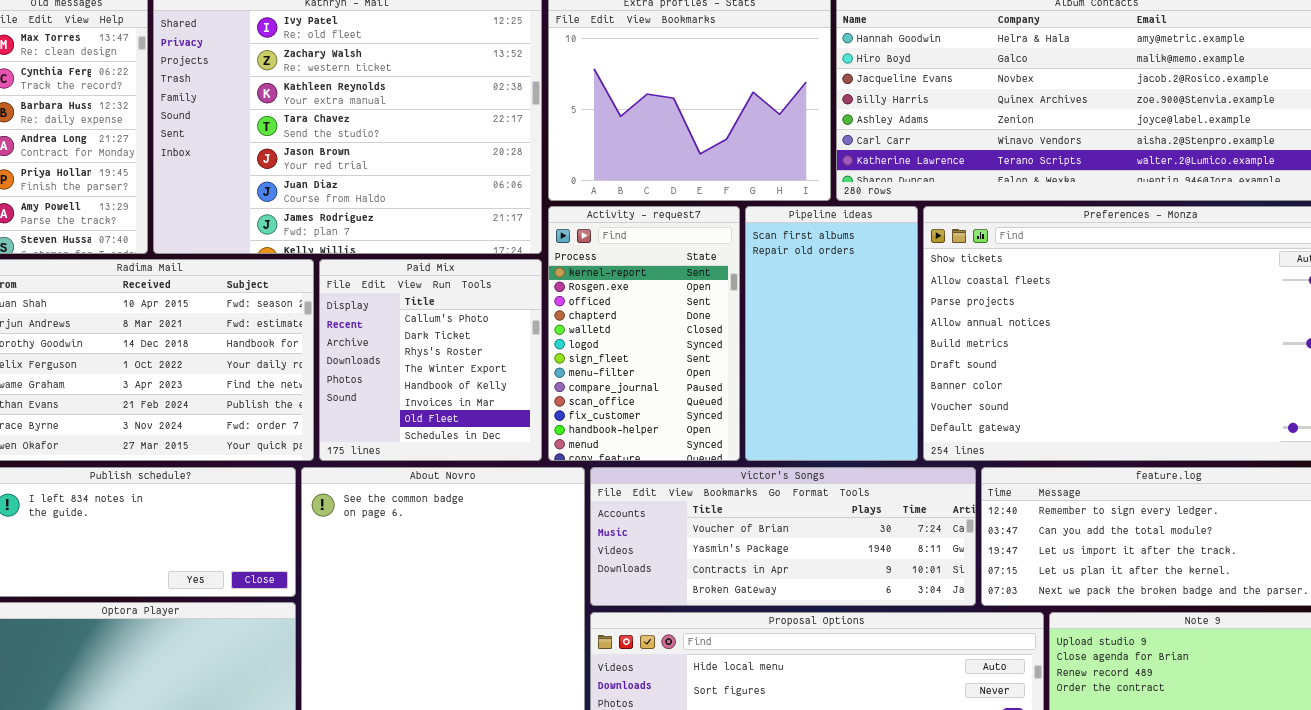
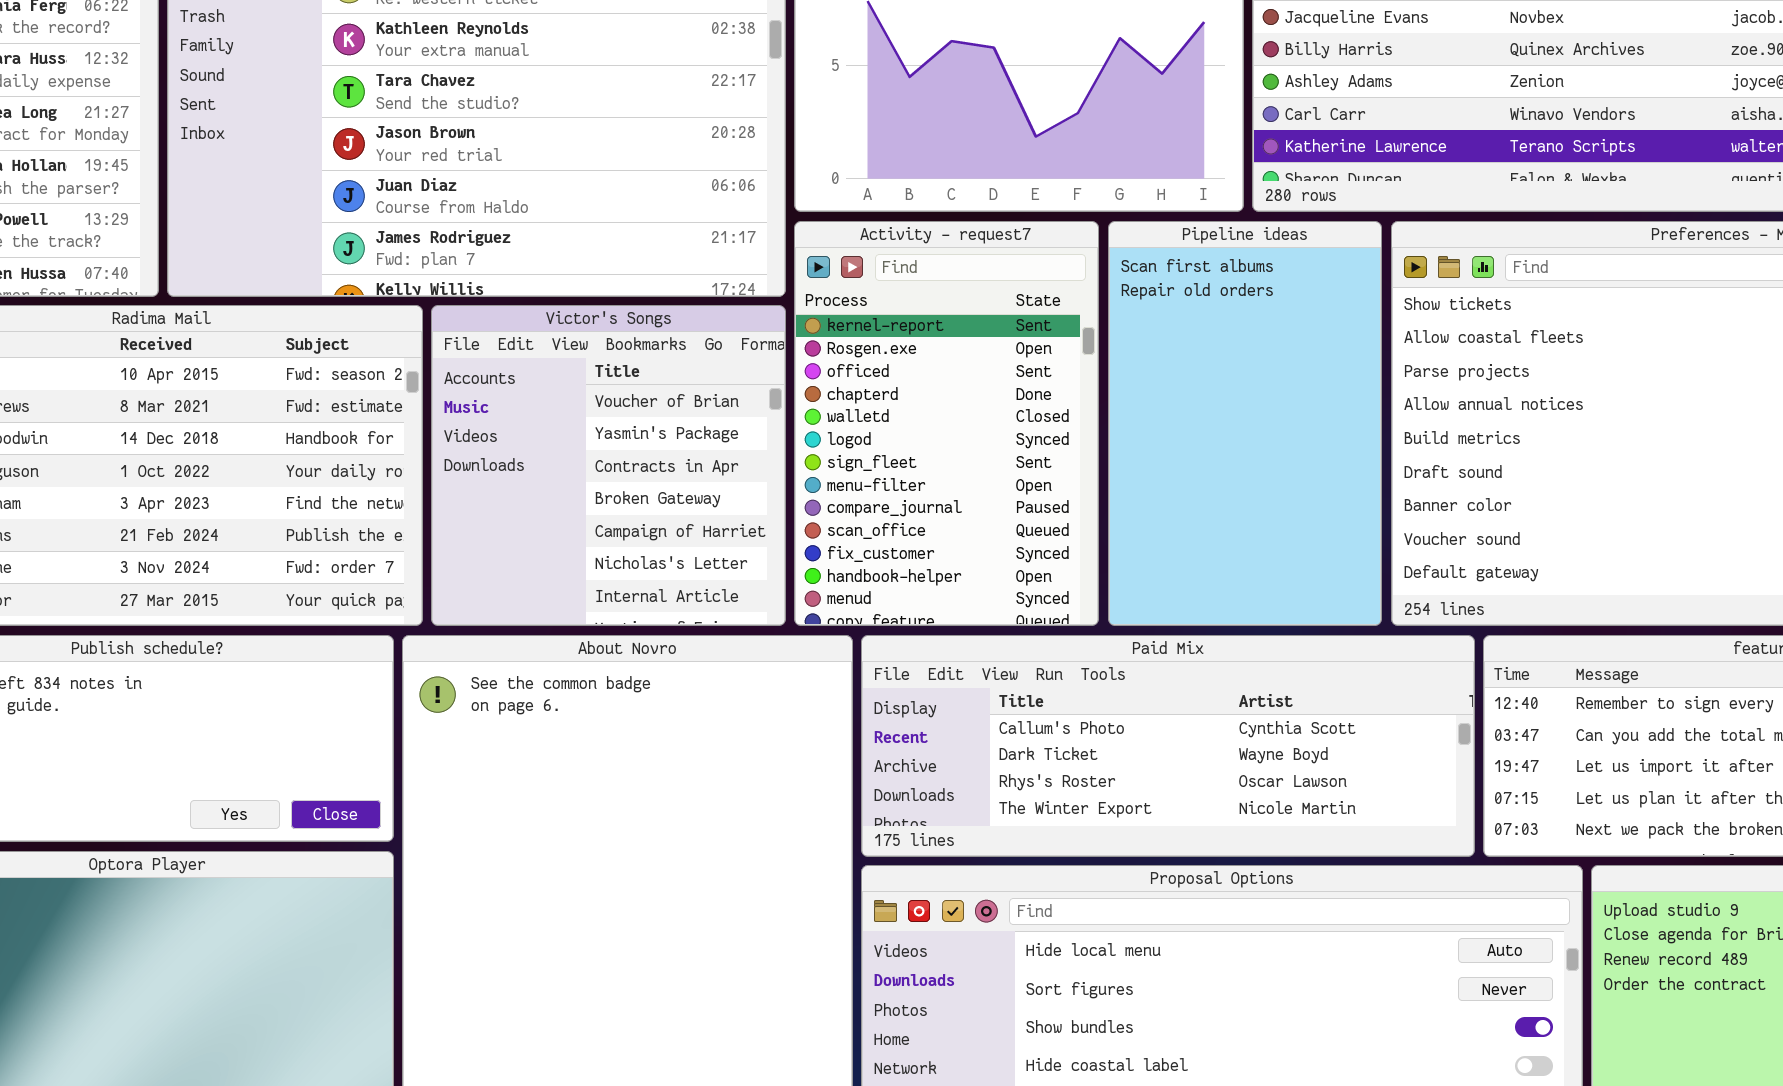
Paid Mix: [319,259,542,461] -> [861,635,1475,857], moved, resized
Victor's Songs: [590,467,976,606] -> [431,305,786,626], moved, resized

